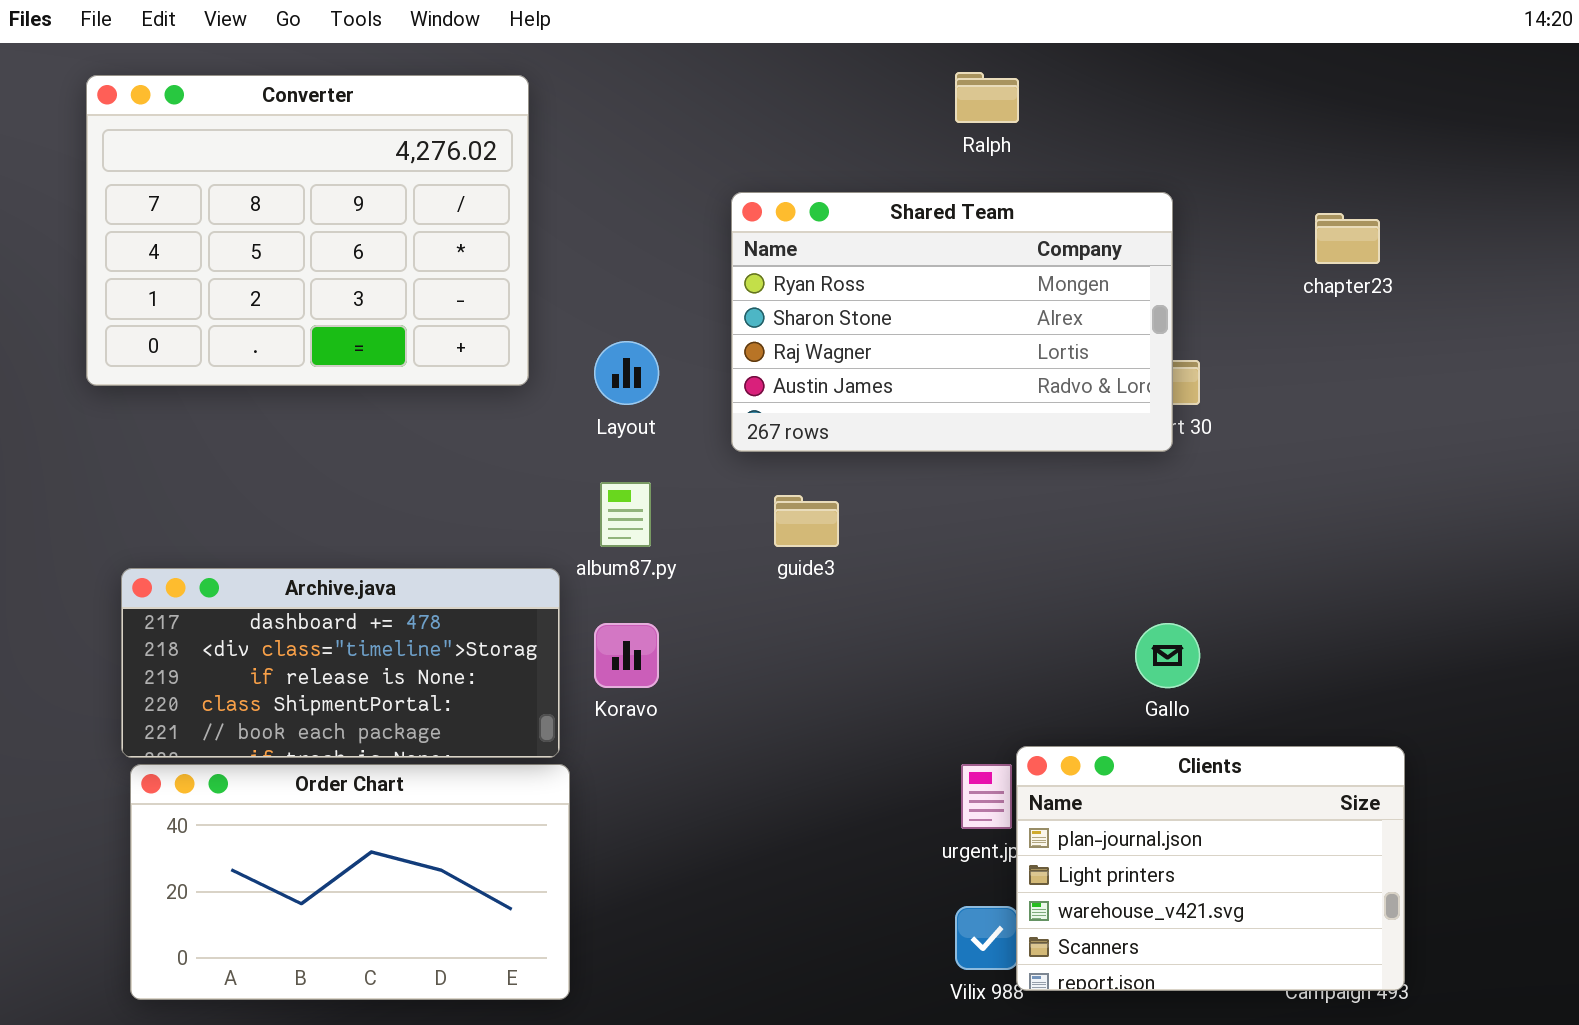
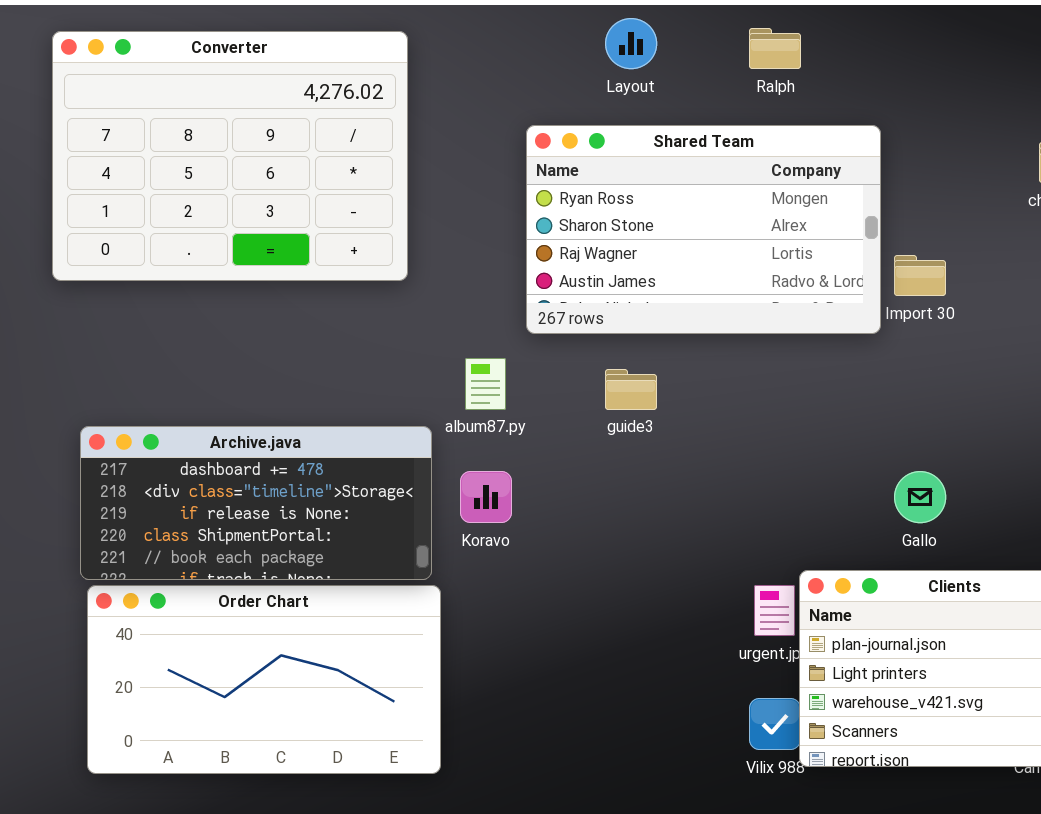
Shared Team: [731,192,1173,452] -> [526,125,881,334], moved
Layout: [594,341,659,405] -> [605,18,657,69], moved

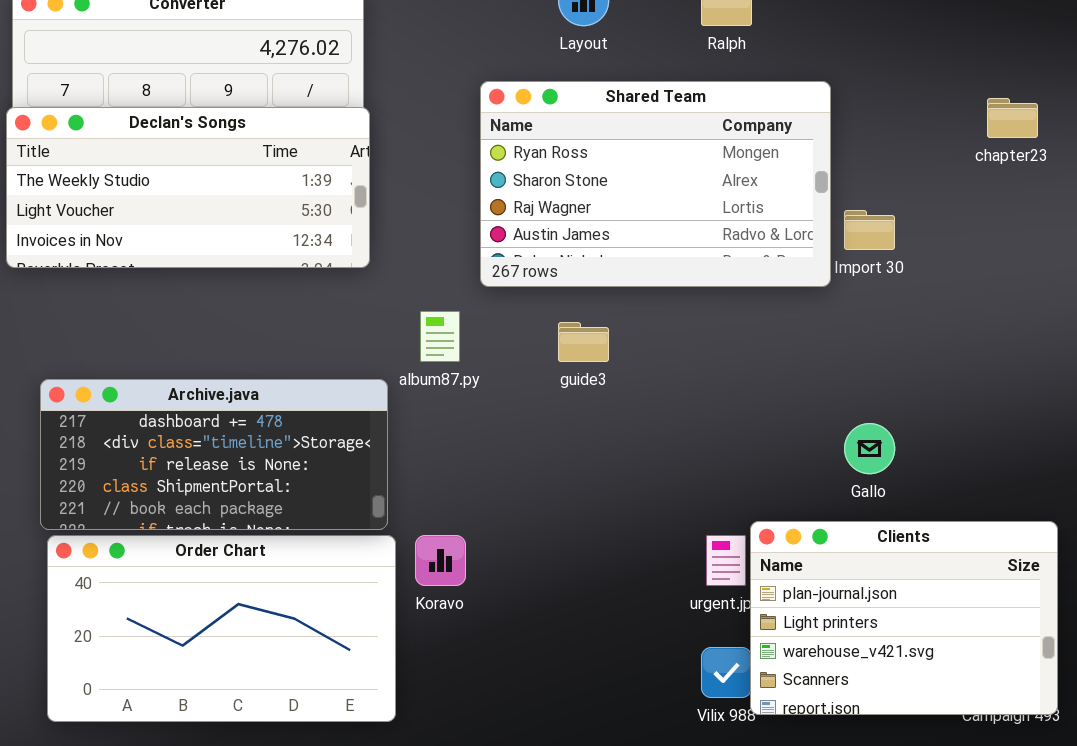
Declan's Songs: none -> [6,107,370,268], opened
Koravo: [460,471,512,523] -> [415,535,466,586], moved

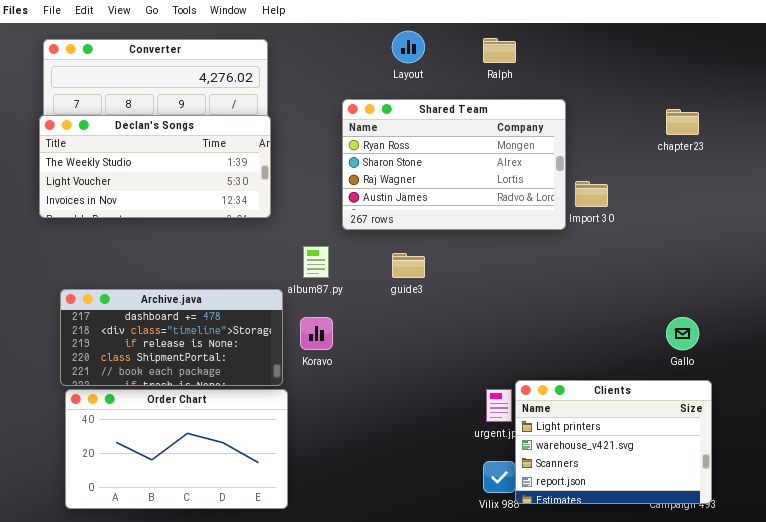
Gallo: [844,423,895,474] -> [666,317,699,350], moved
Clients: [750,521,1058,715] -> [515,380,712,504], scrolled down 1 row
Koravo: [415,535,466,586] -> [300,317,333,350], moved

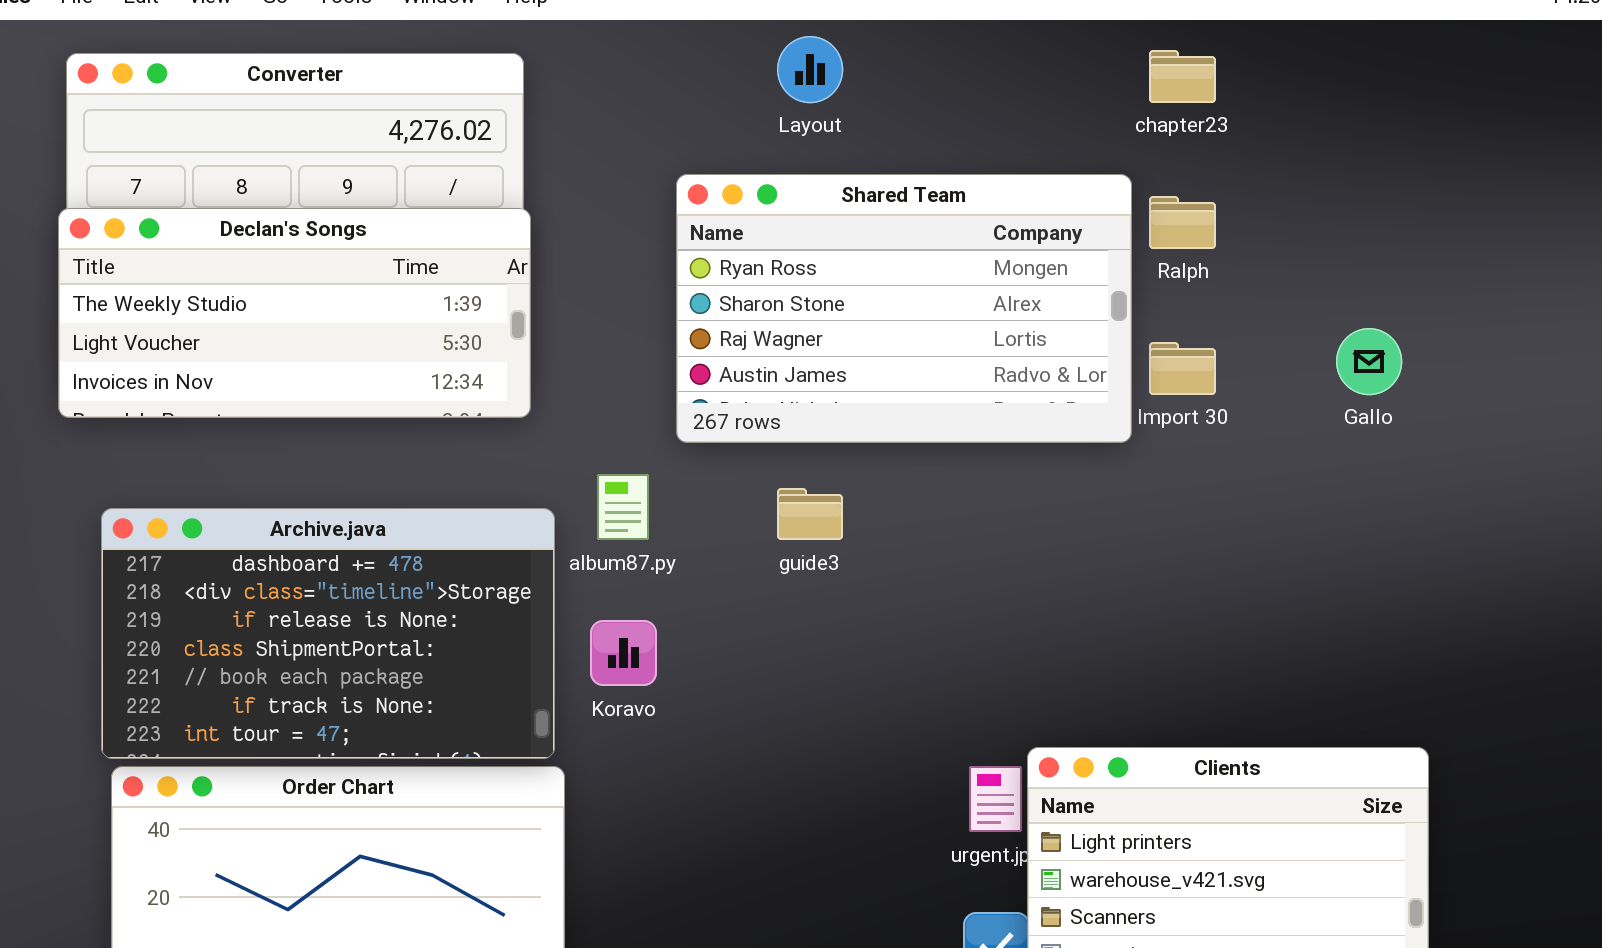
Ralph: [483,38,516,63] -> [1149,196,1216,249], moved
chapter23: [666,109,699,135] -> [1149,50,1216,103], moved
Archive.java: [60,289,283,386] -> [101,508,555,759], resized
Gallo: [666,317,699,350] -> [1336,328,1402,395], moved

